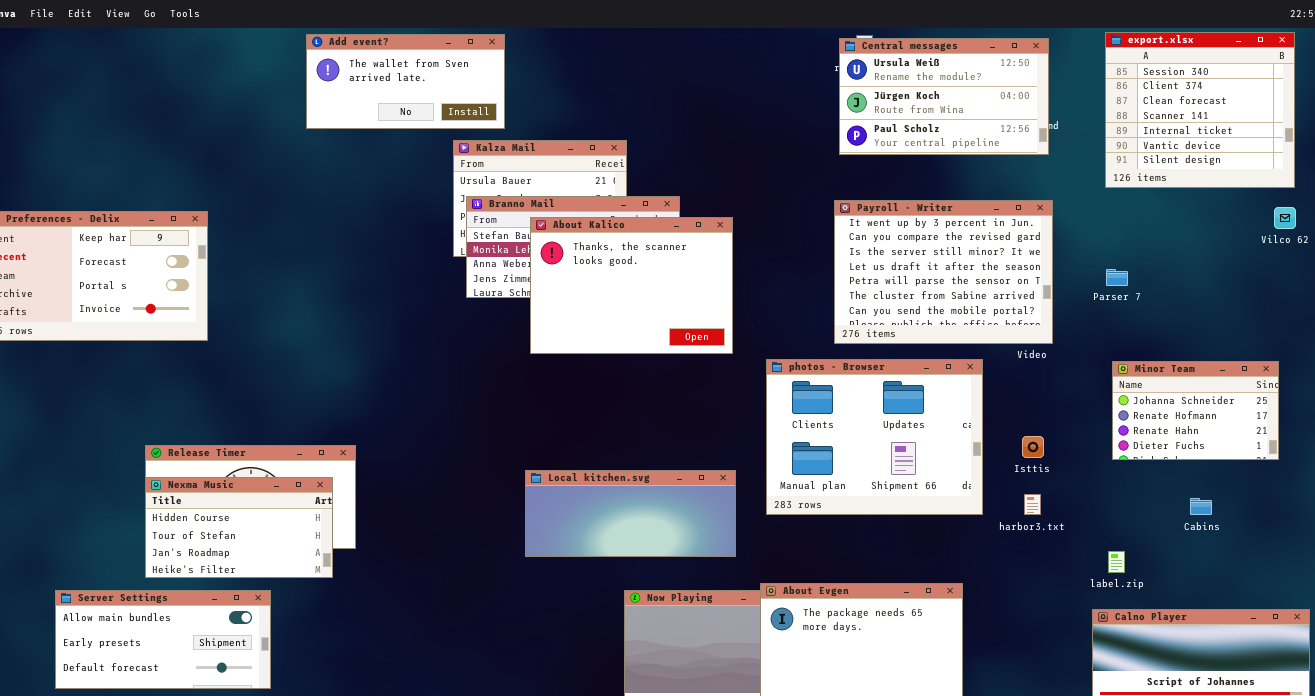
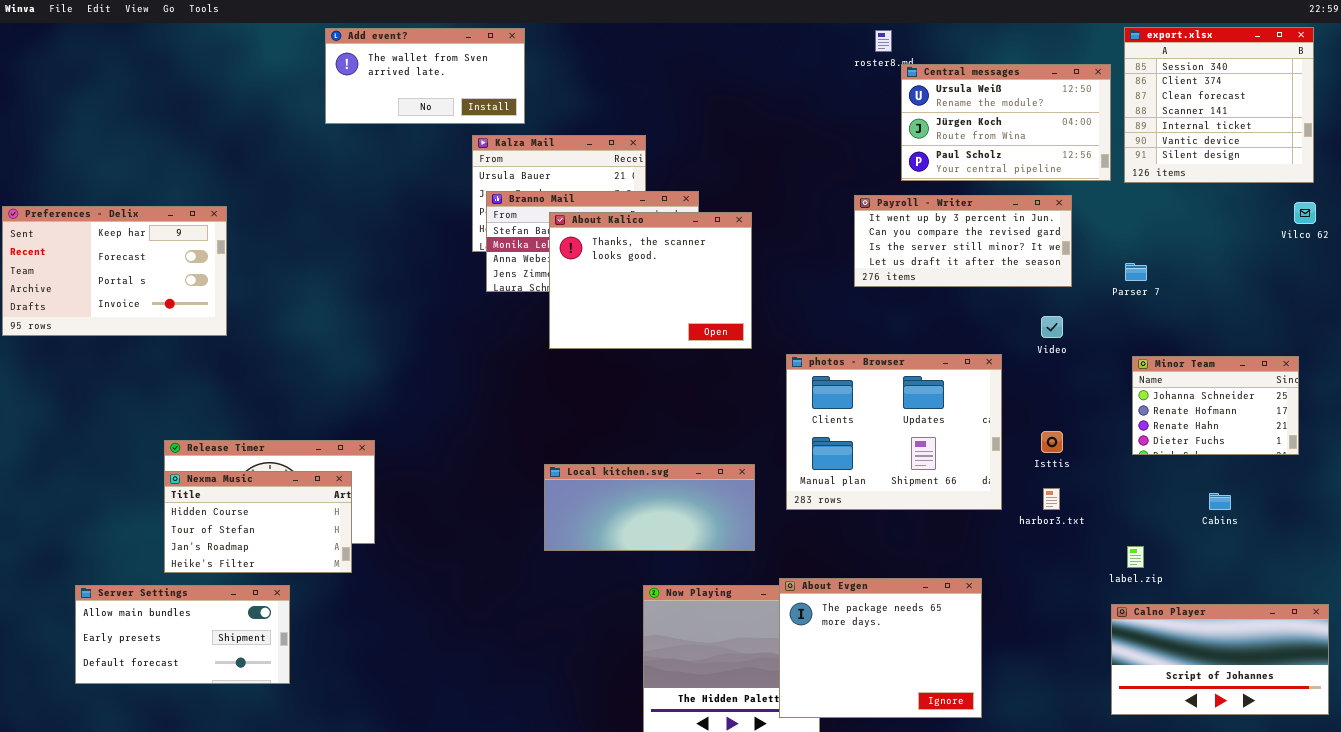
Central messages: [839,38,1049,155] -> [901,64,1111,181], moved
Payroll - Writer: [834,200,1053,344] -> [854,195,1072,287], resized

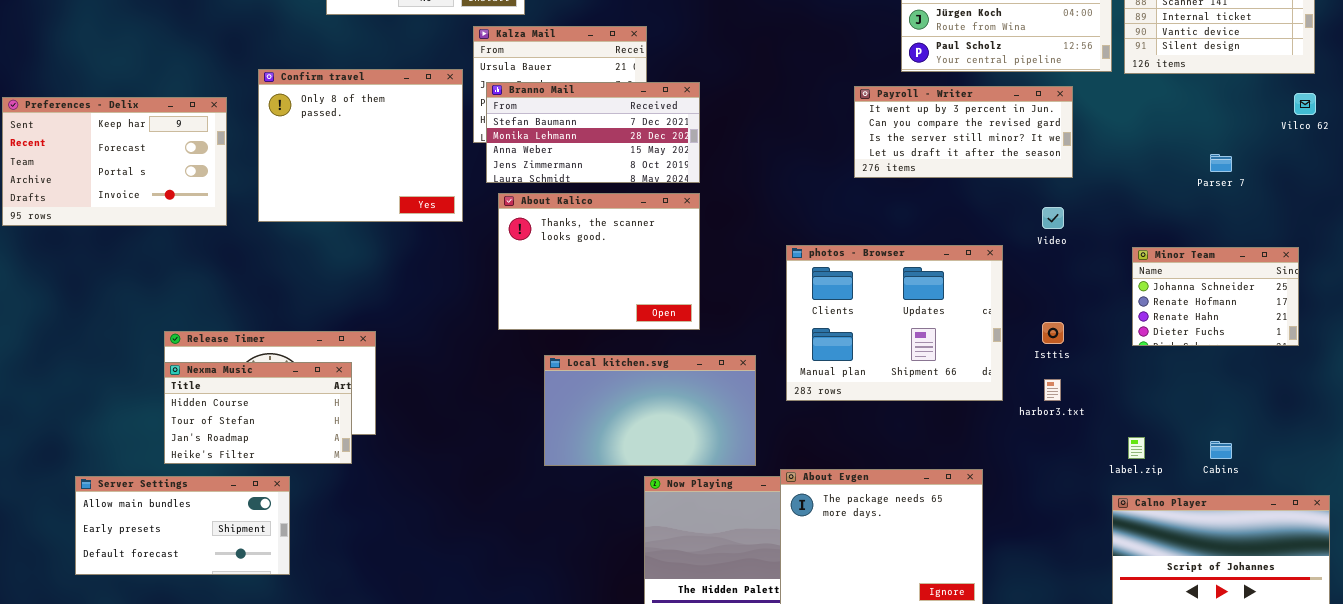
Confirm travel: none -> [258,69,463,222], opened
About Kalico: [549,212,752,349] -> [498,193,700,330], moved
Parser 7: [1125,263,1147,281] -> [1210,154,1232,172], moved
Local kitchen.svg: [544,464,755,551] -> [544,355,756,466], resized
Cabins: [1209,493,1231,510] -> [1210,441,1232,459], moved

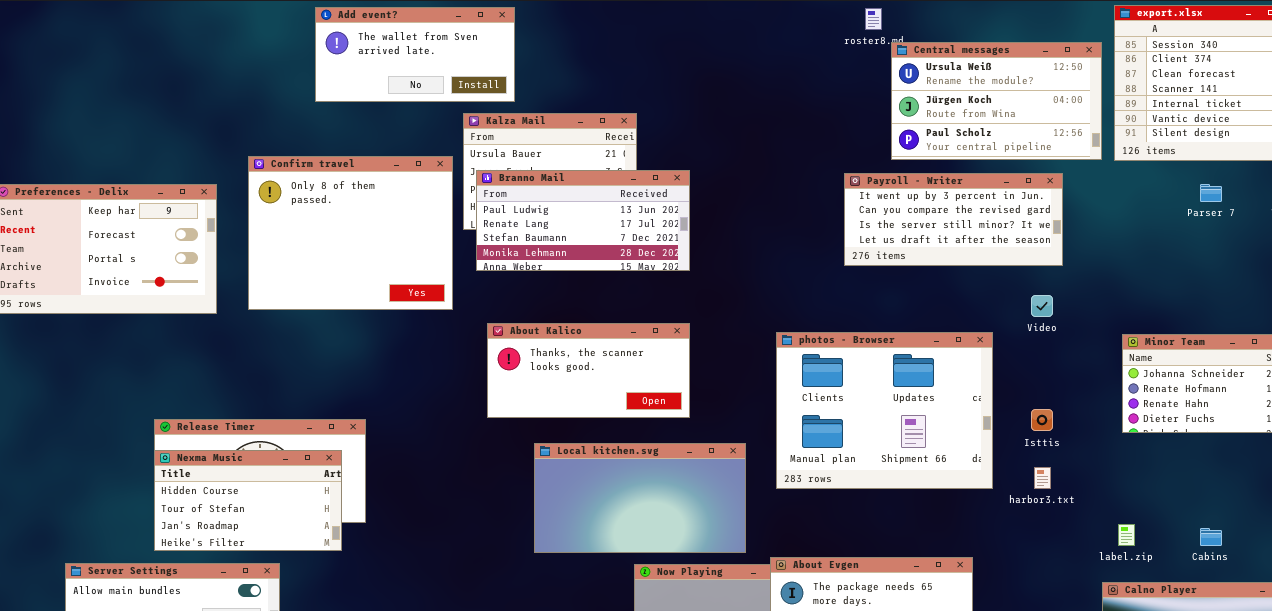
Branno Mail: [486,82,700,183] -> [476,170,690,271], scrolled up 2 rows
Parser 7: [1210,154,1232,172] -> [1200,184,1222,202], moved
About Kalico: [498,193,700,330] -> [487,323,690,418], resized

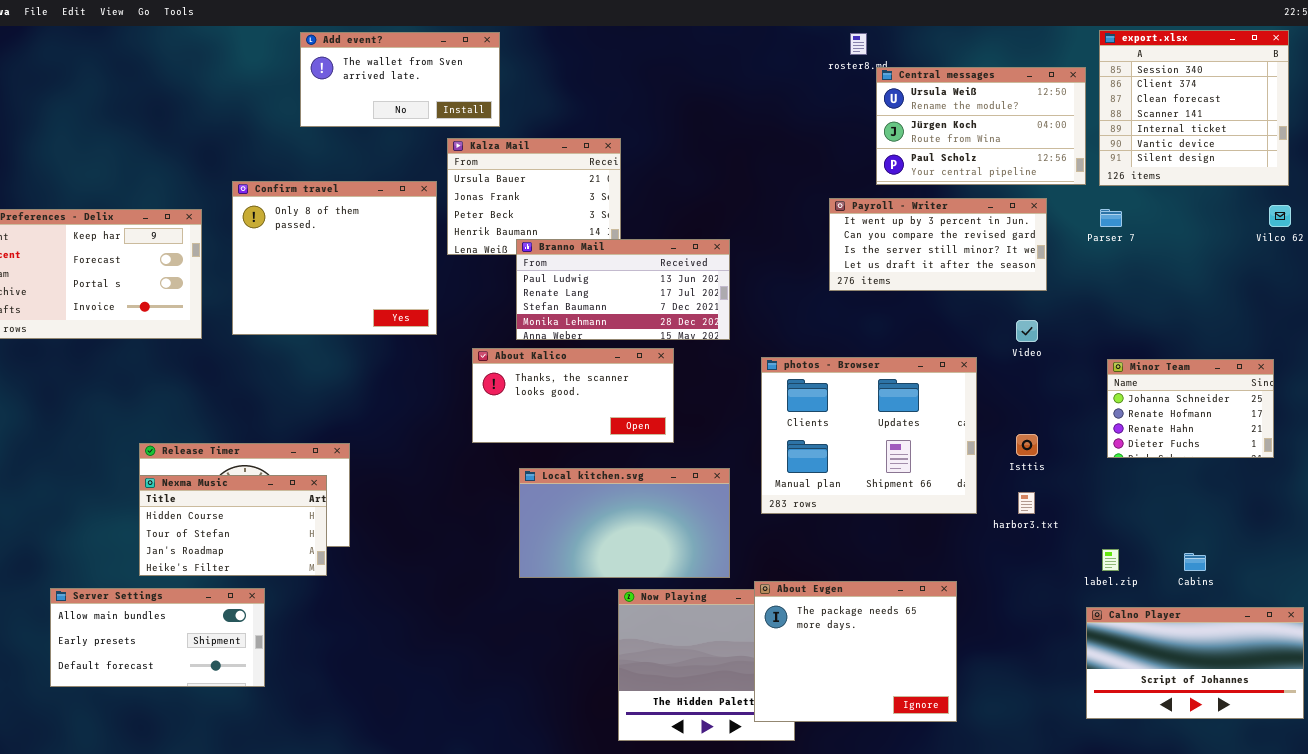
Branno Mail: [476,170,690,271] -> [516,239,730,340], moved
Parser 7: [1200,184,1222,202] -> [1100,209,1122,227], moved

